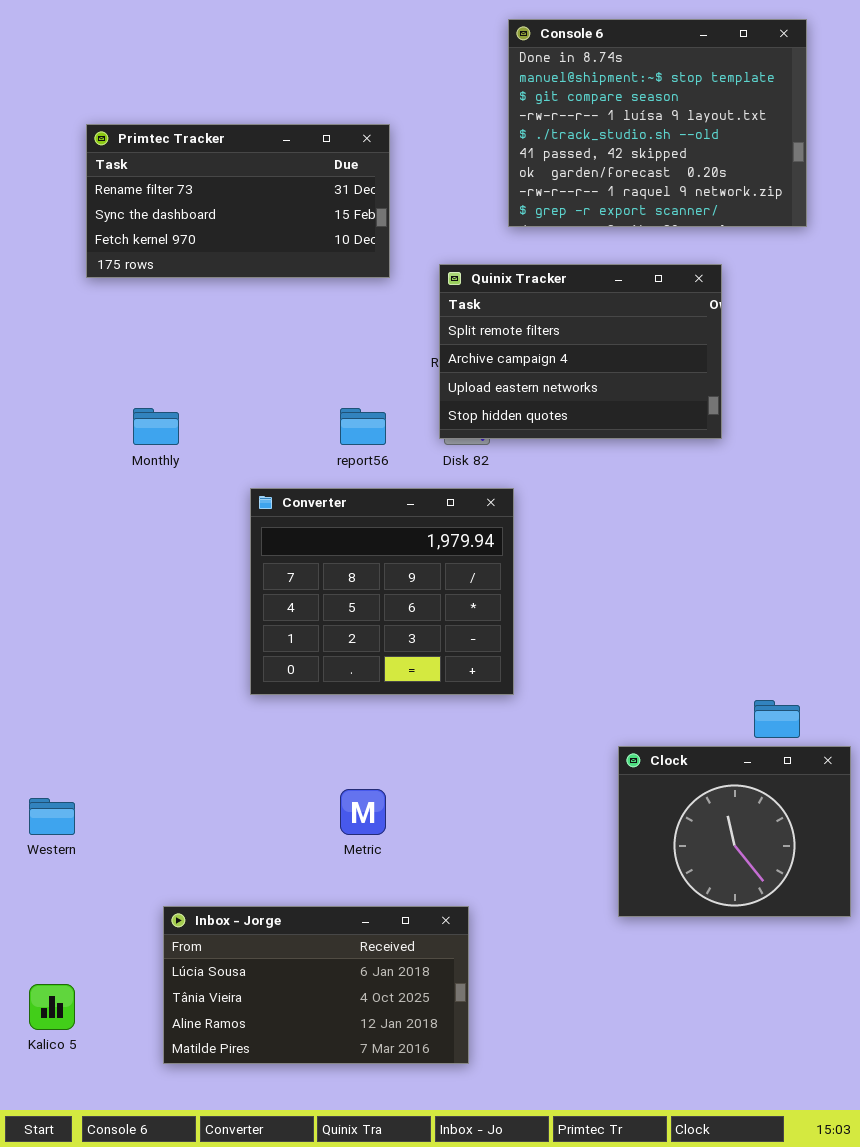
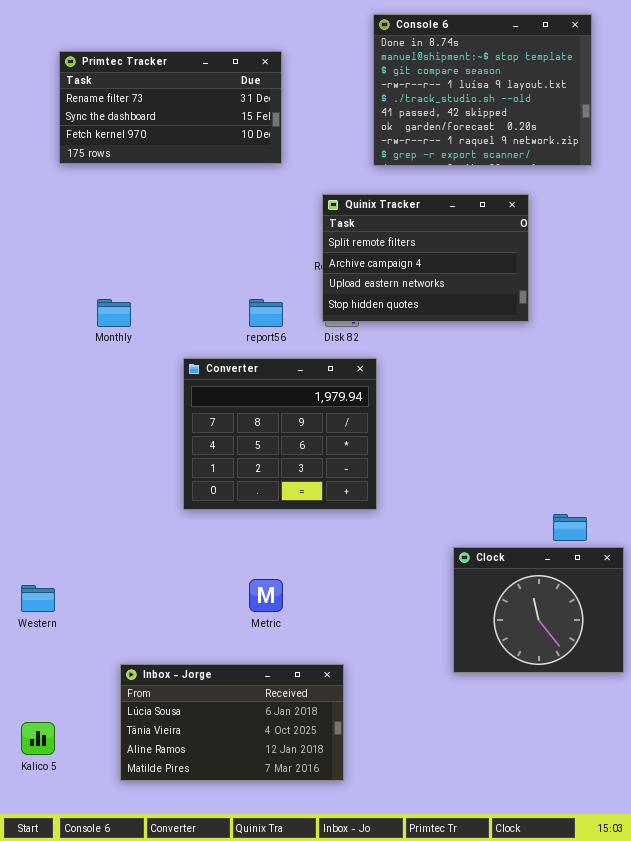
Primtec Tracker: [86,124,390,278] -> [59,51,282,164], moved

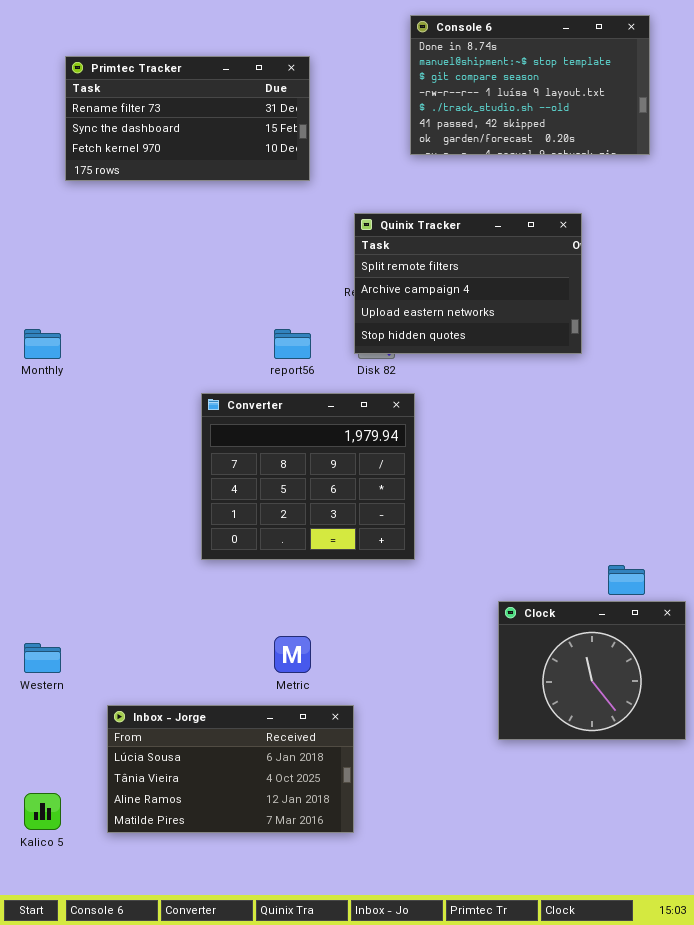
Console 6: [373,14,592,166] -> [410,15,650,155], resized
Monthly: [97,299,131,327] -> [24,329,61,359], moved
Inbox - Jorge: [120,664,344,781] -> [107,705,354,833], moved

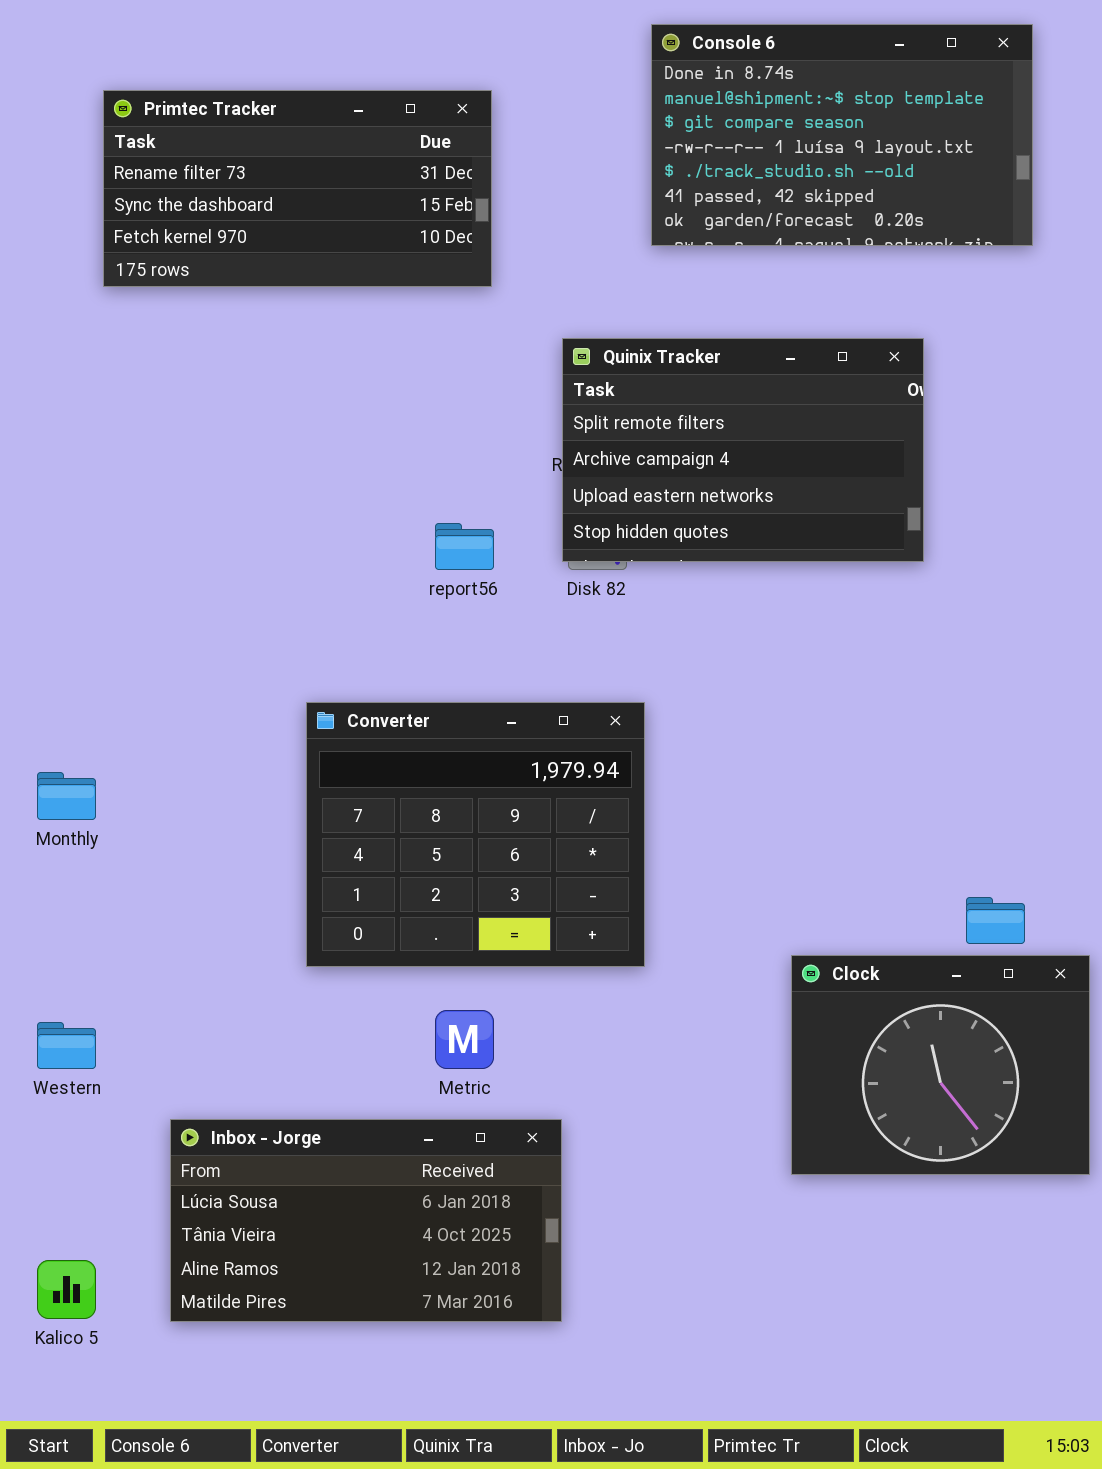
Monthly: [24,329,61,359] -> [37,772,96,820], moved
Converter: [201,393,415,560] -> [306,702,645,967], moved

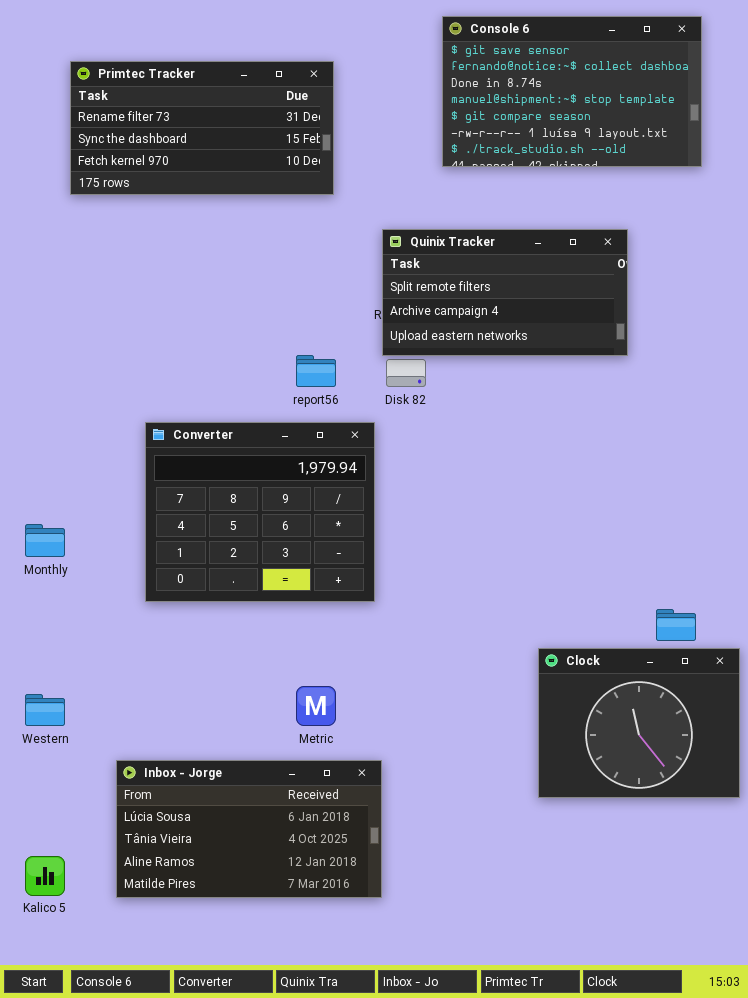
Console 6: [651,24,1033,246] -> [442,16,702,167], scrolled up 2 rows
Quinix Tracker: [562,338,924,562] -> [382,229,628,356], resized
Converter: [306,702,645,967] -> [145,422,375,602], moved

